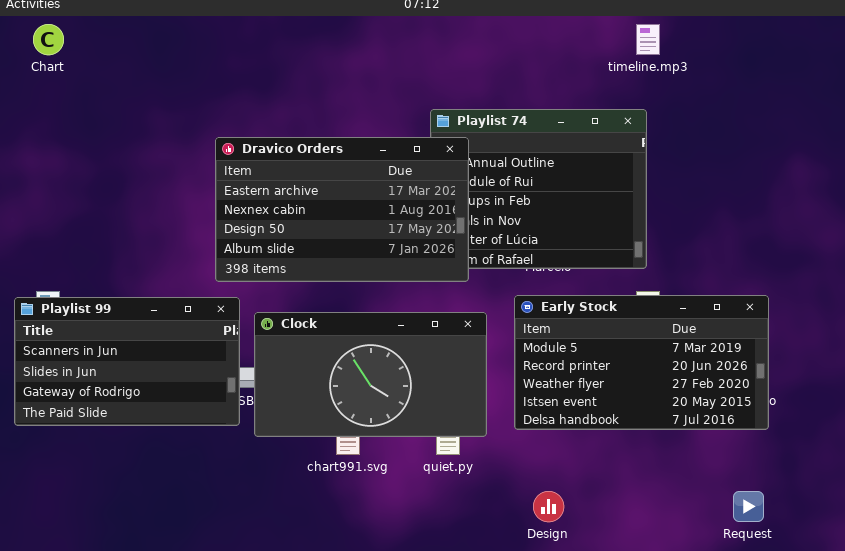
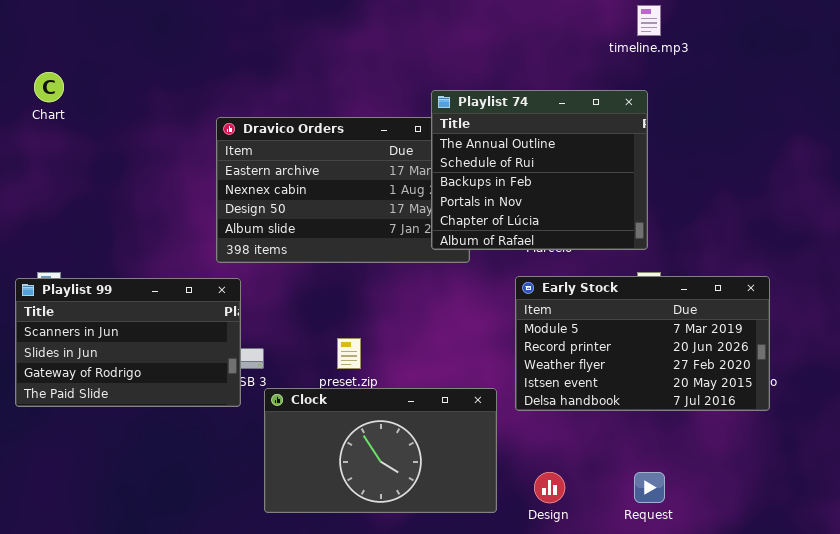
Chart: [33,24,64,55] -> [34,72,64,102], moved
Playlist 74: [430,109,647,269] -> [431,90,648,250], raised
Clock: [254,312,487,437] -> [264,388,497,513], moved
Request: [733,491,764,522] -> [634,472,665,503], moved

